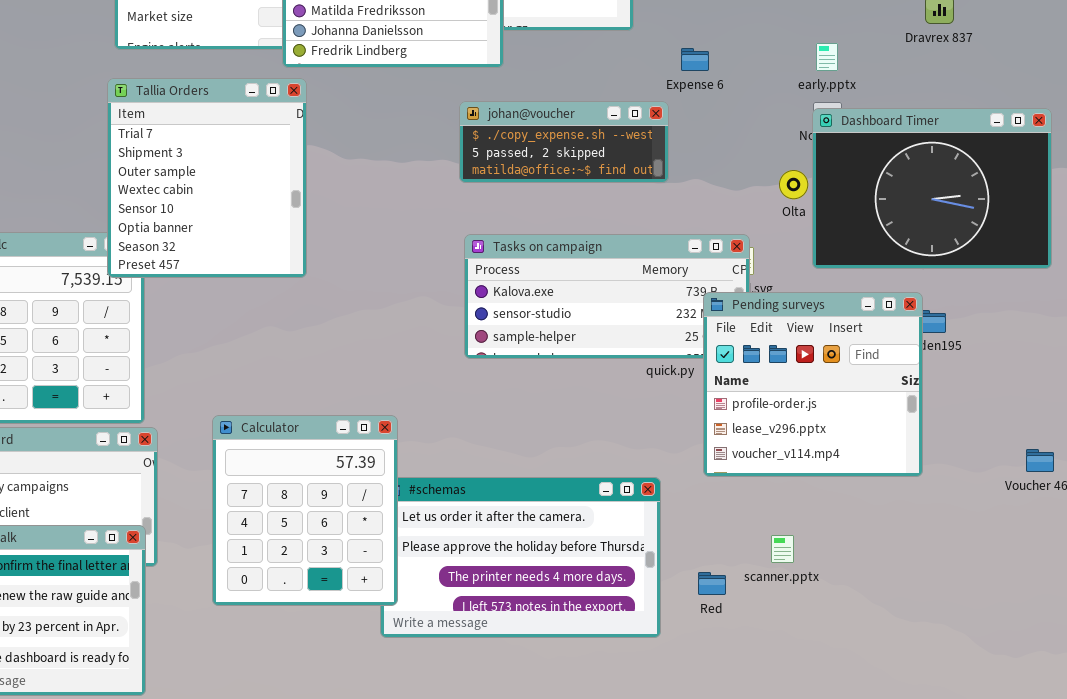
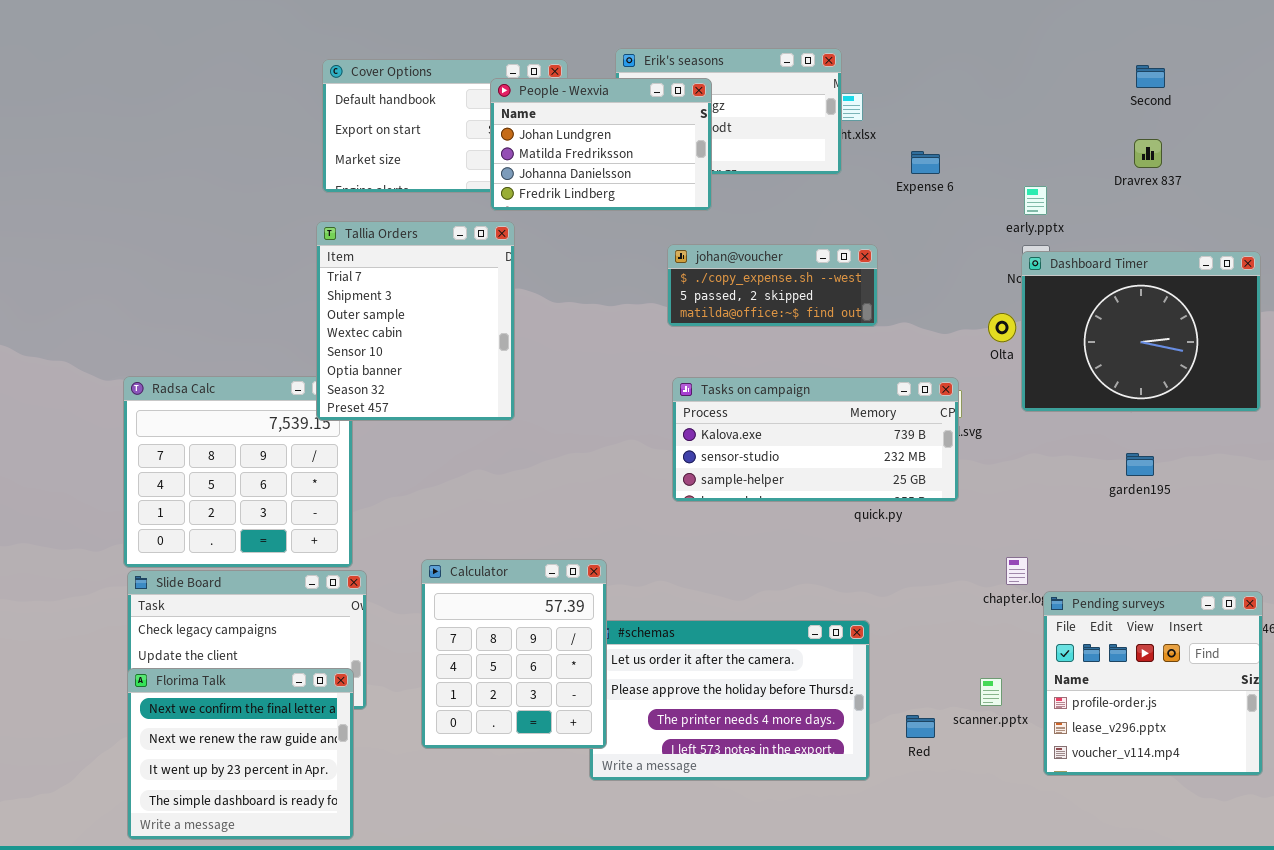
Expense 6: [681,48,709,71] -> [911,151,940,174], moved
Pending surveys: [703,292,923,477] -> [1043,591,1263,776], moved

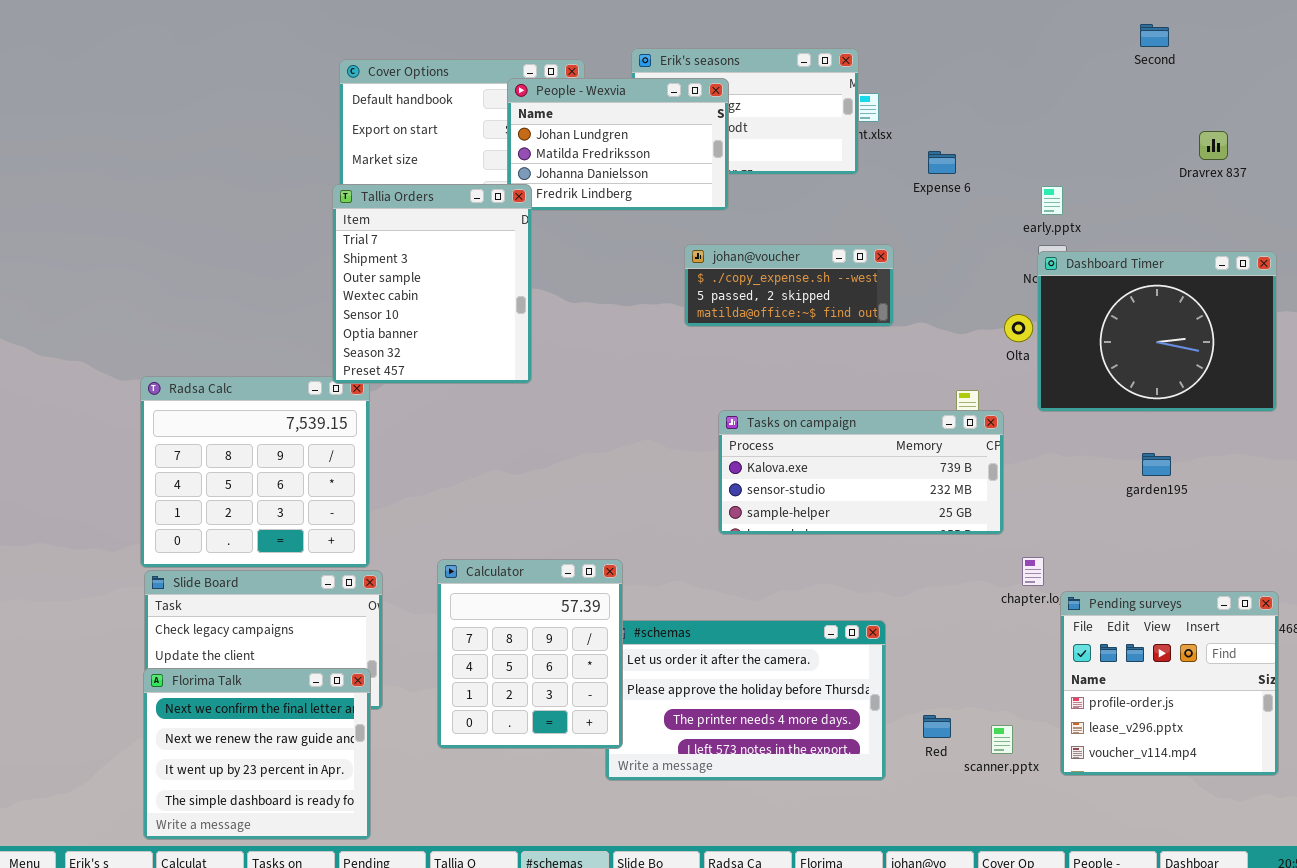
Second: [1136,65,1165,88] -> [1140,24,1169,47], moved
Dravrex 837: [1134,139,1162,168] -> [1199,131,1228,160], moved
Tallia Orders: [316,221,515,421] -> [332,184,532,384], moved
Tasks on campaign: [672,377,959,502] -> [718,410,1004,535], moved
scanner.pptx: [980,678,1002,706] -> [991,725,1013,754], moved

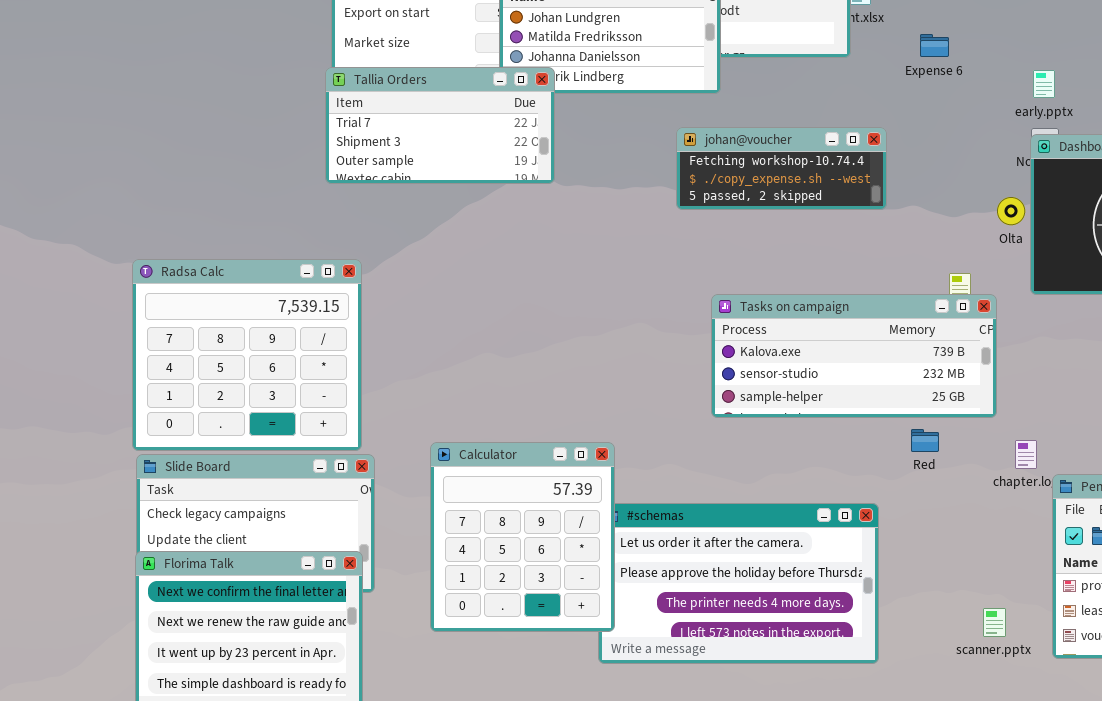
Tallia Orders: [332,184,532,384] -> [325,67,555,184], resized
johan@voucher: [684,244,894,327] -> [676,127,887,210], scrolled up 1 row
Red: [923,715,951,738] -> [911,429,939,452], moved

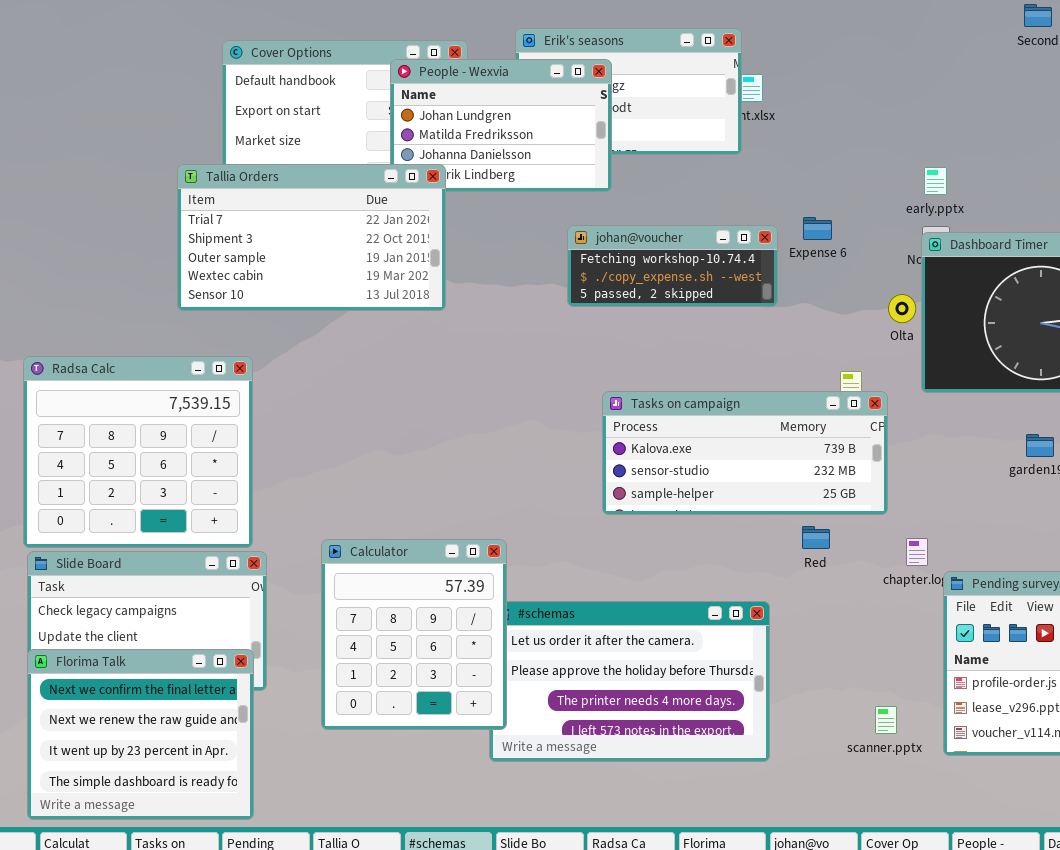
Expense 6: [920,34,949,57] -> [803,217,832,240], moved
Tallia Orders: [325,67,555,184] -> [177,164,446,311], resized

